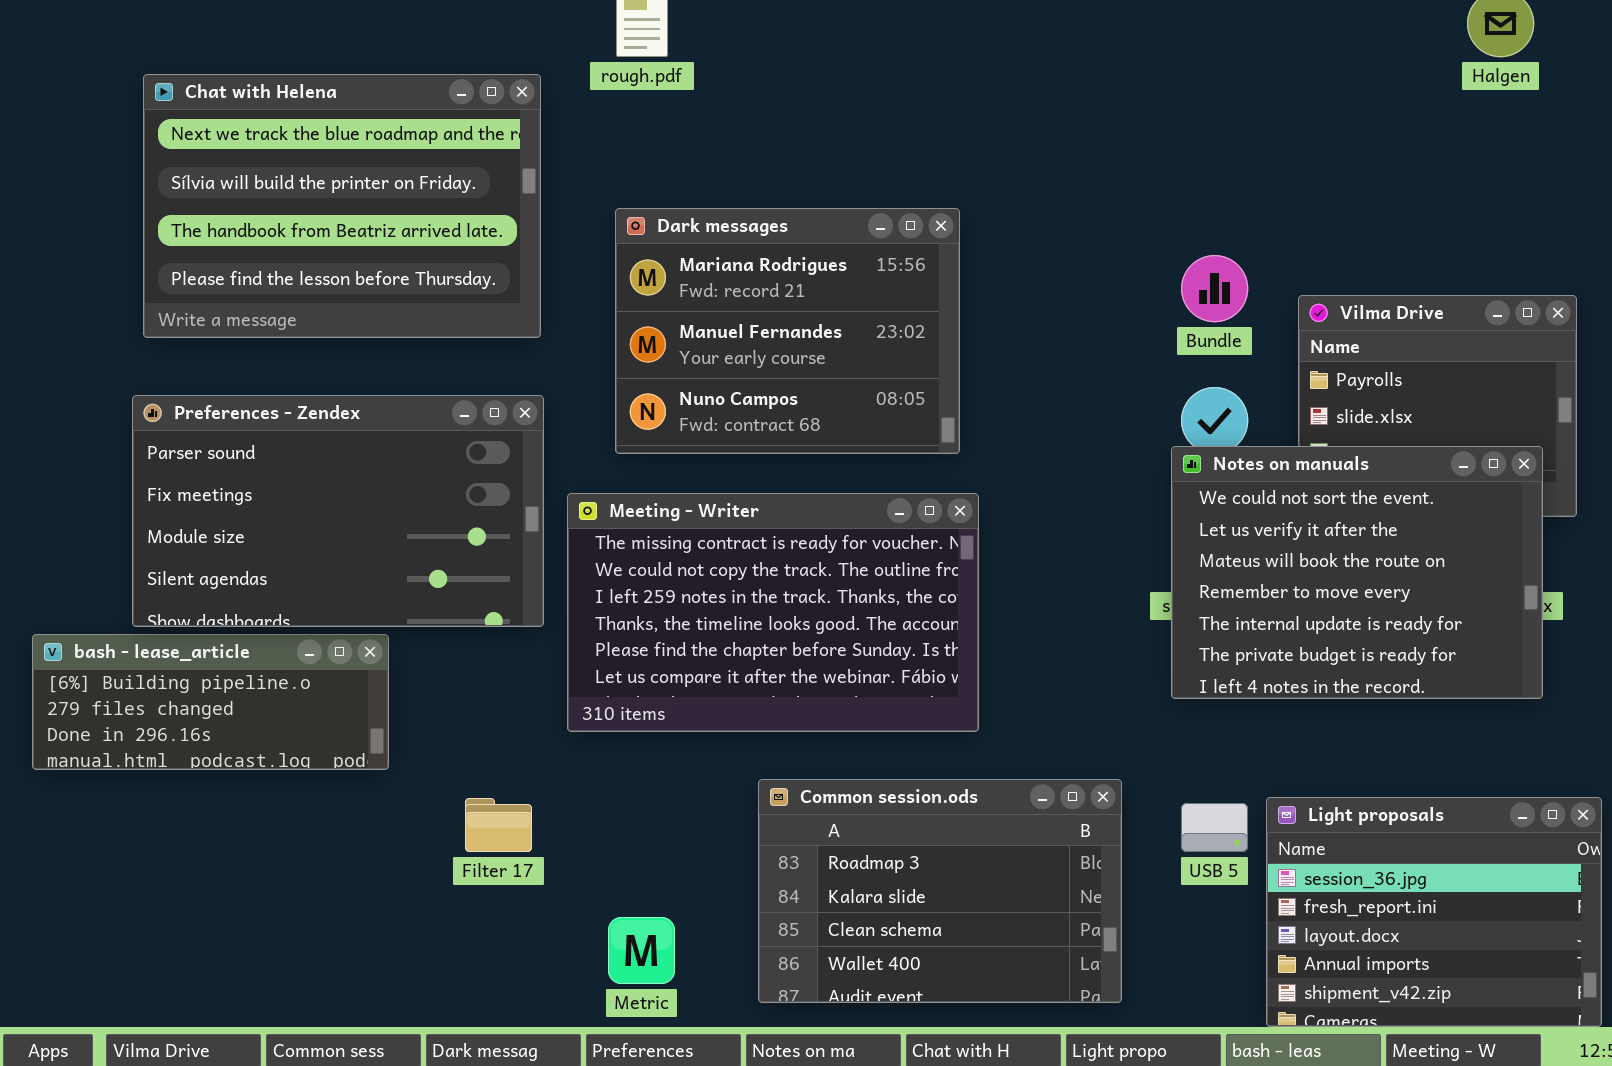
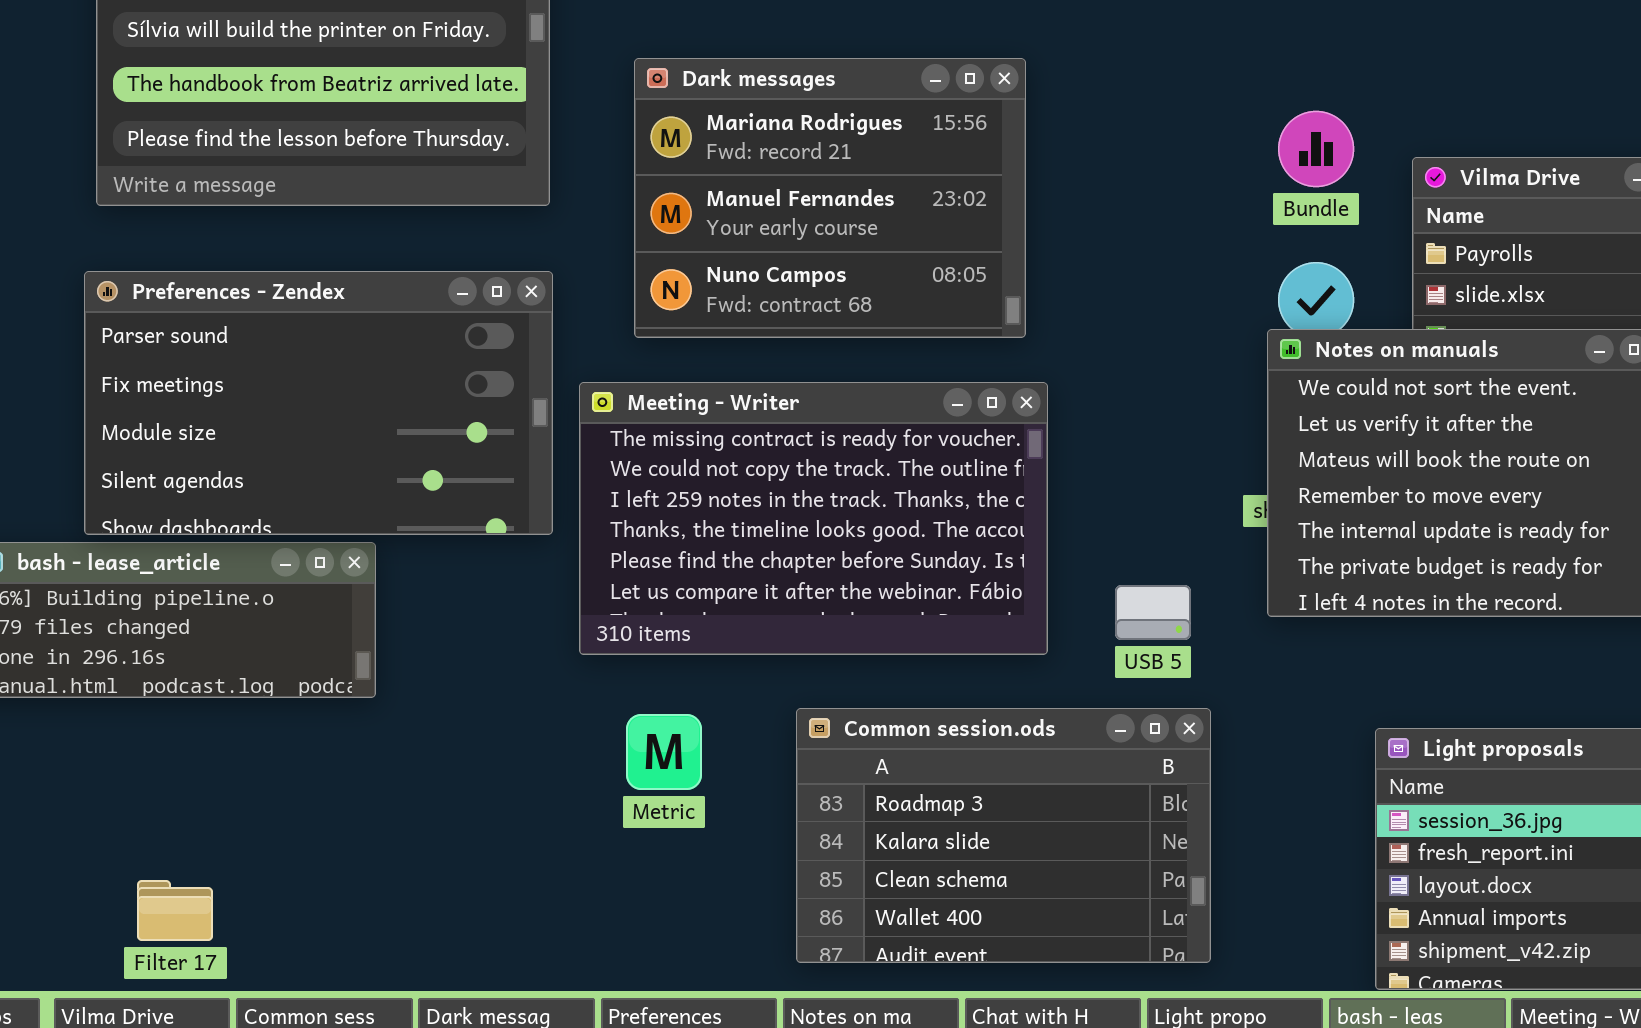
Filter 17: [465,798,532,852] -> [137,880,213,941], moved
USB 5: [1181,803,1248,852] -> [1115,585,1191,640], moved
Metric: [608,917,675,984] -> [626,714,702,790], moved

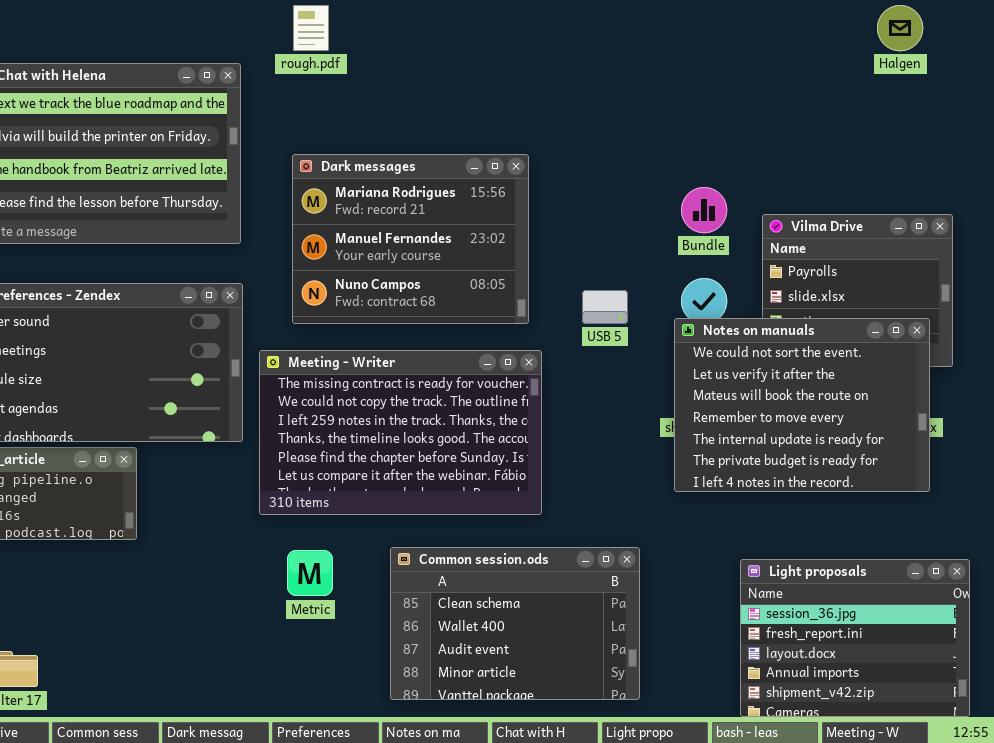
USB 5: [1115,585,1191,640] -> [582,290,628,324], moved
Common session.ods: [796,708,1211,963] -> [390,547,640,700], scrolled down 2 rows

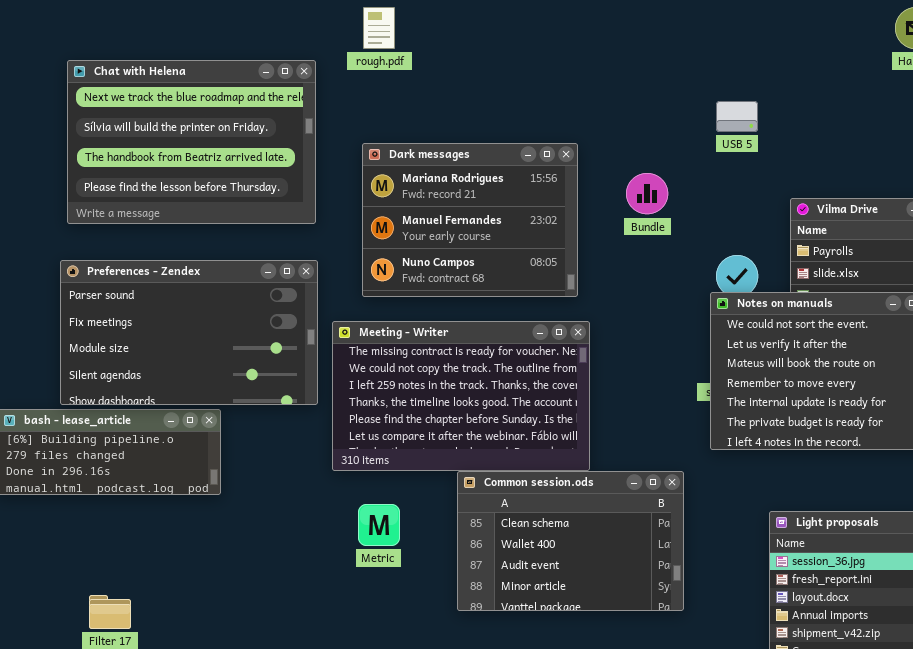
Bundle: [681,187,727,233] -> [626,173,668,214], moved
USB 5: [582,290,628,324] -> [716,101,758,132], moved
Common session.ods: [390,547,640,700] -> [457,471,684,611], moved

